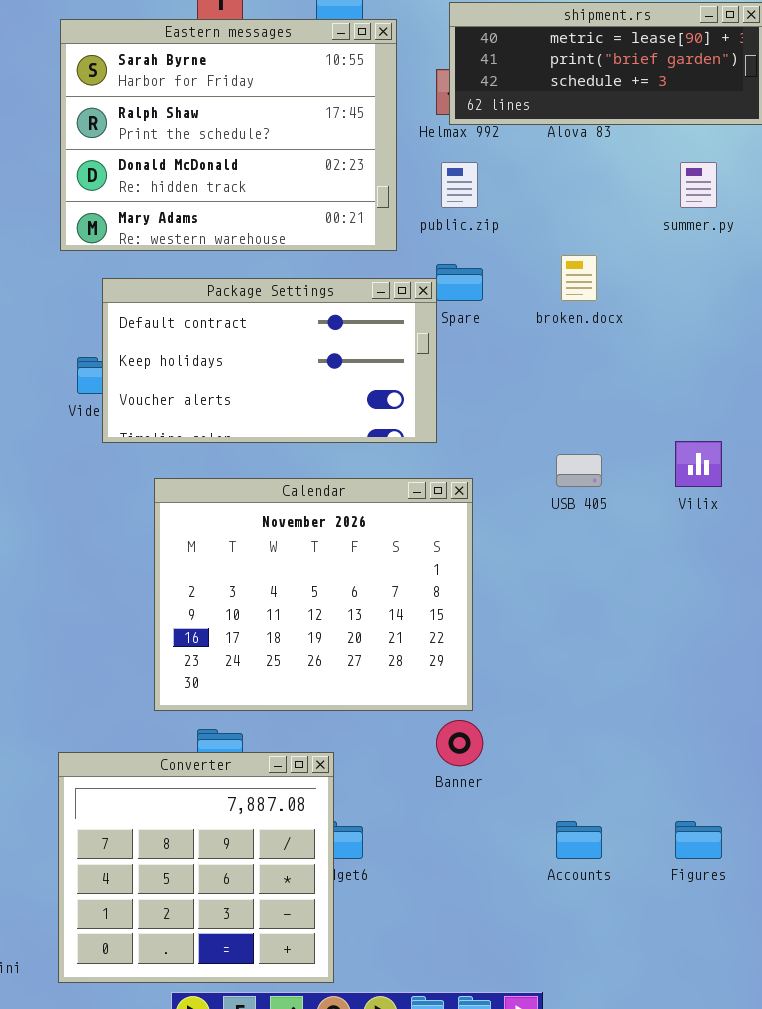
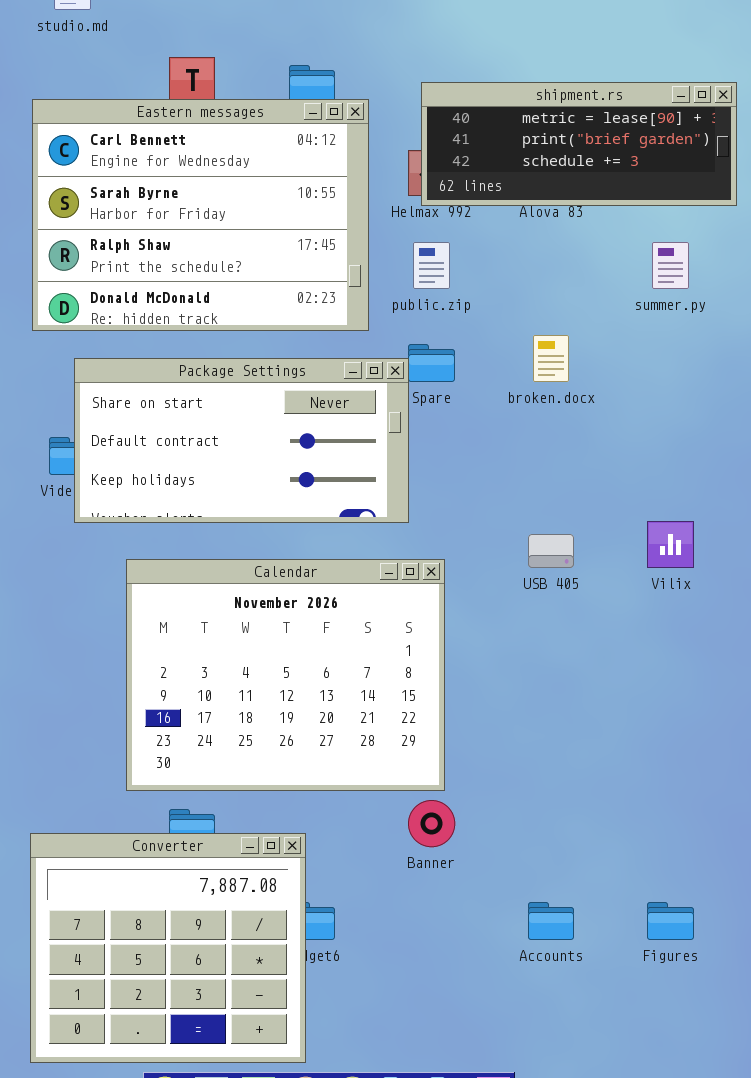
Eastern messages: [60,19,397,251] -> [32,99,369,331], scrolled up 1 row
Package Settings: [102,278,437,443] -> [74,358,409,523], scrolled up 1 row

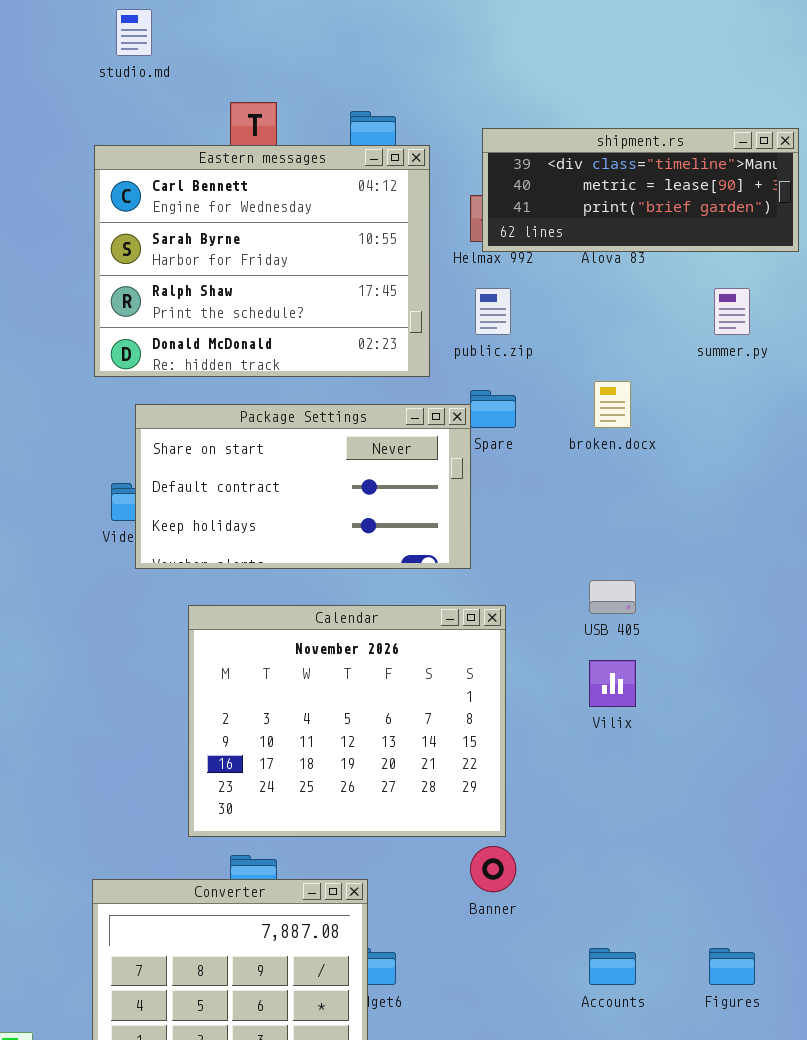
shipment.rs: [421,82,737,206] -> [482,128,799,252], scrolled up 1 row
Vilix: [647,521,694,568] -> [589,660,636,707], moved

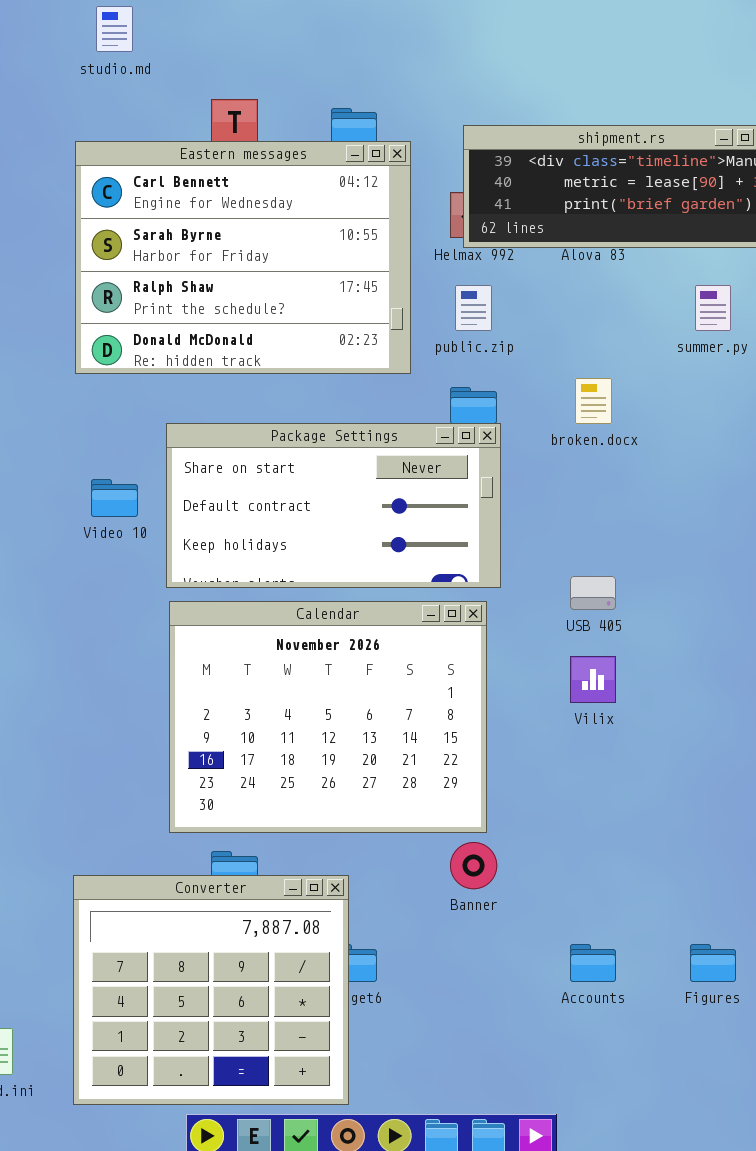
Package Settings: [135,404,471,569] -> [166,423,501,588], moved

